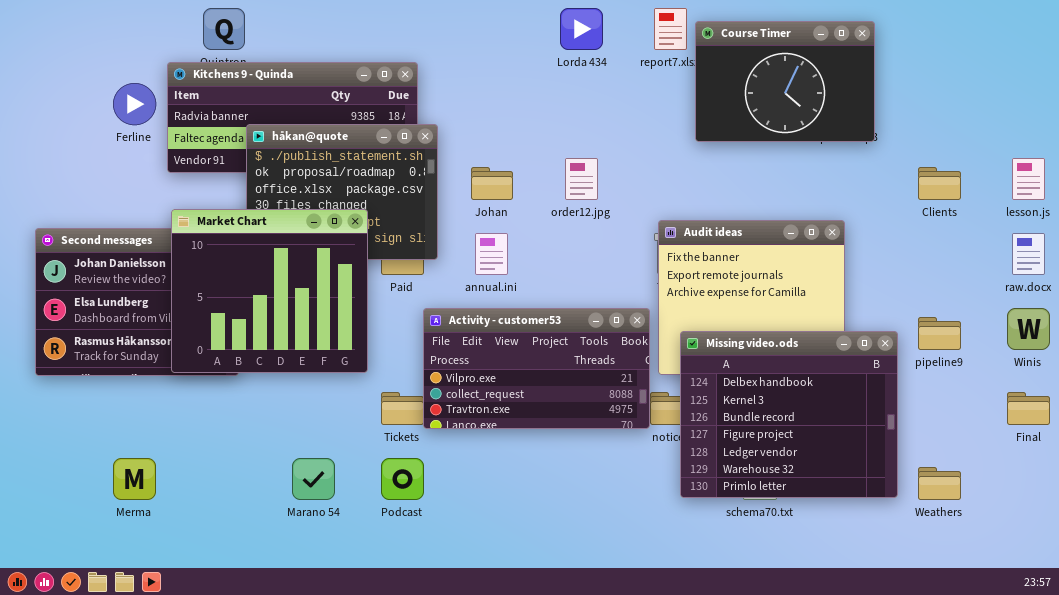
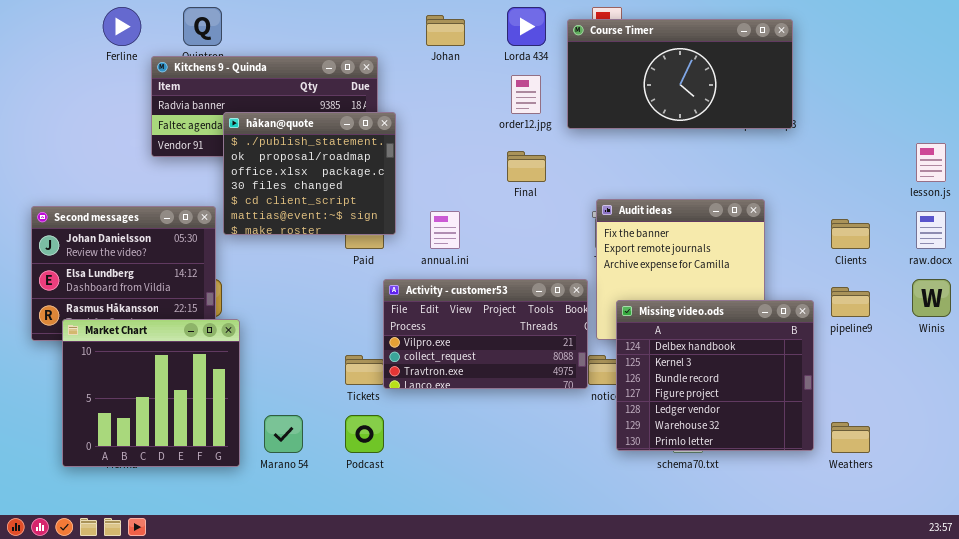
Course Timer: [695,21,875,142] -> [567,19,793,129], resized
Ferline: [113,83,156,125] -> [103,7,141,46], moved
order12.jpg: [565,158,598,200] -> [511,75,541,114], moved
Johan: [471,167,513,200] -> [426,15,465,46], moved
Clients: [918,167,961,200] -> [831,219,870,249], moved
Market Chart: [171,209,368,373] -> [62,319,240,467], moved
Final: [1007,392,1050,425] -> [507,151,546,182], moved

